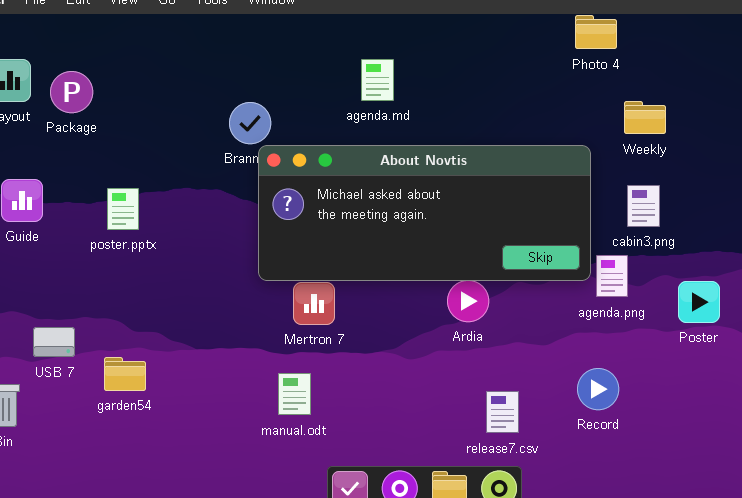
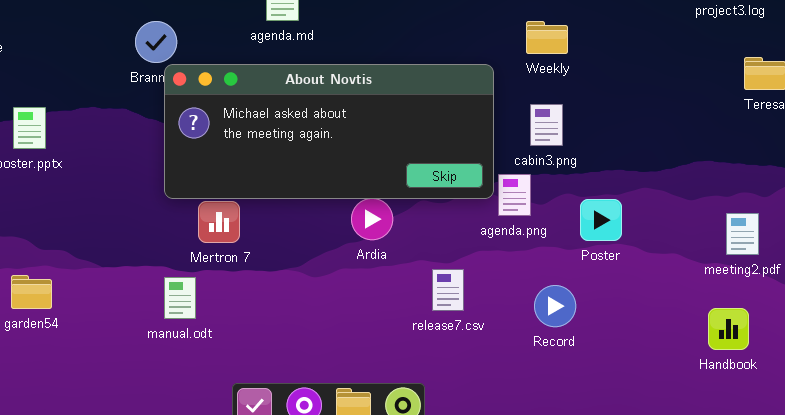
Record: [577,368,619,410] -> [534,285,576,327], moved
manual.odt: [278,373,311,415] -> [164,277,196,319], moved
release7.csv: [486,391,519,433] -> [432,269,464,311], moved

